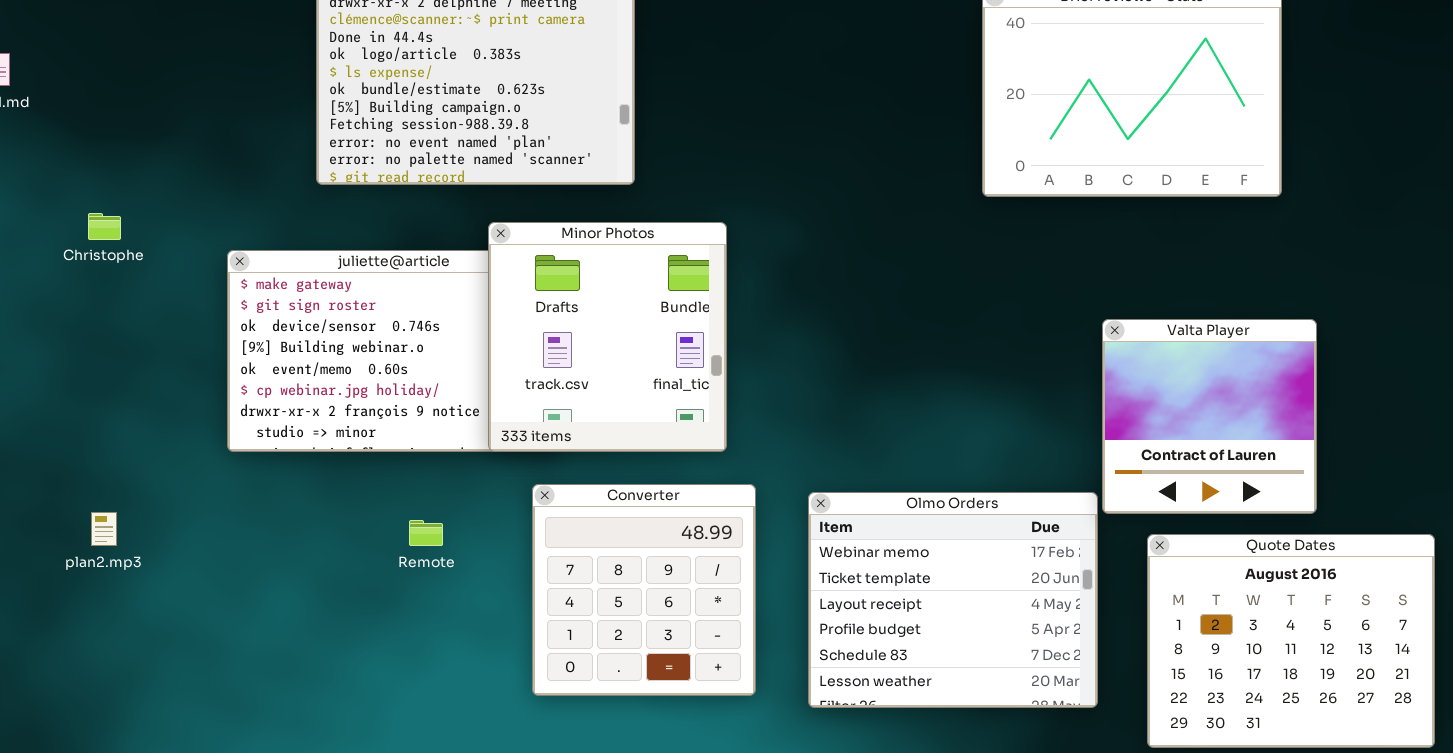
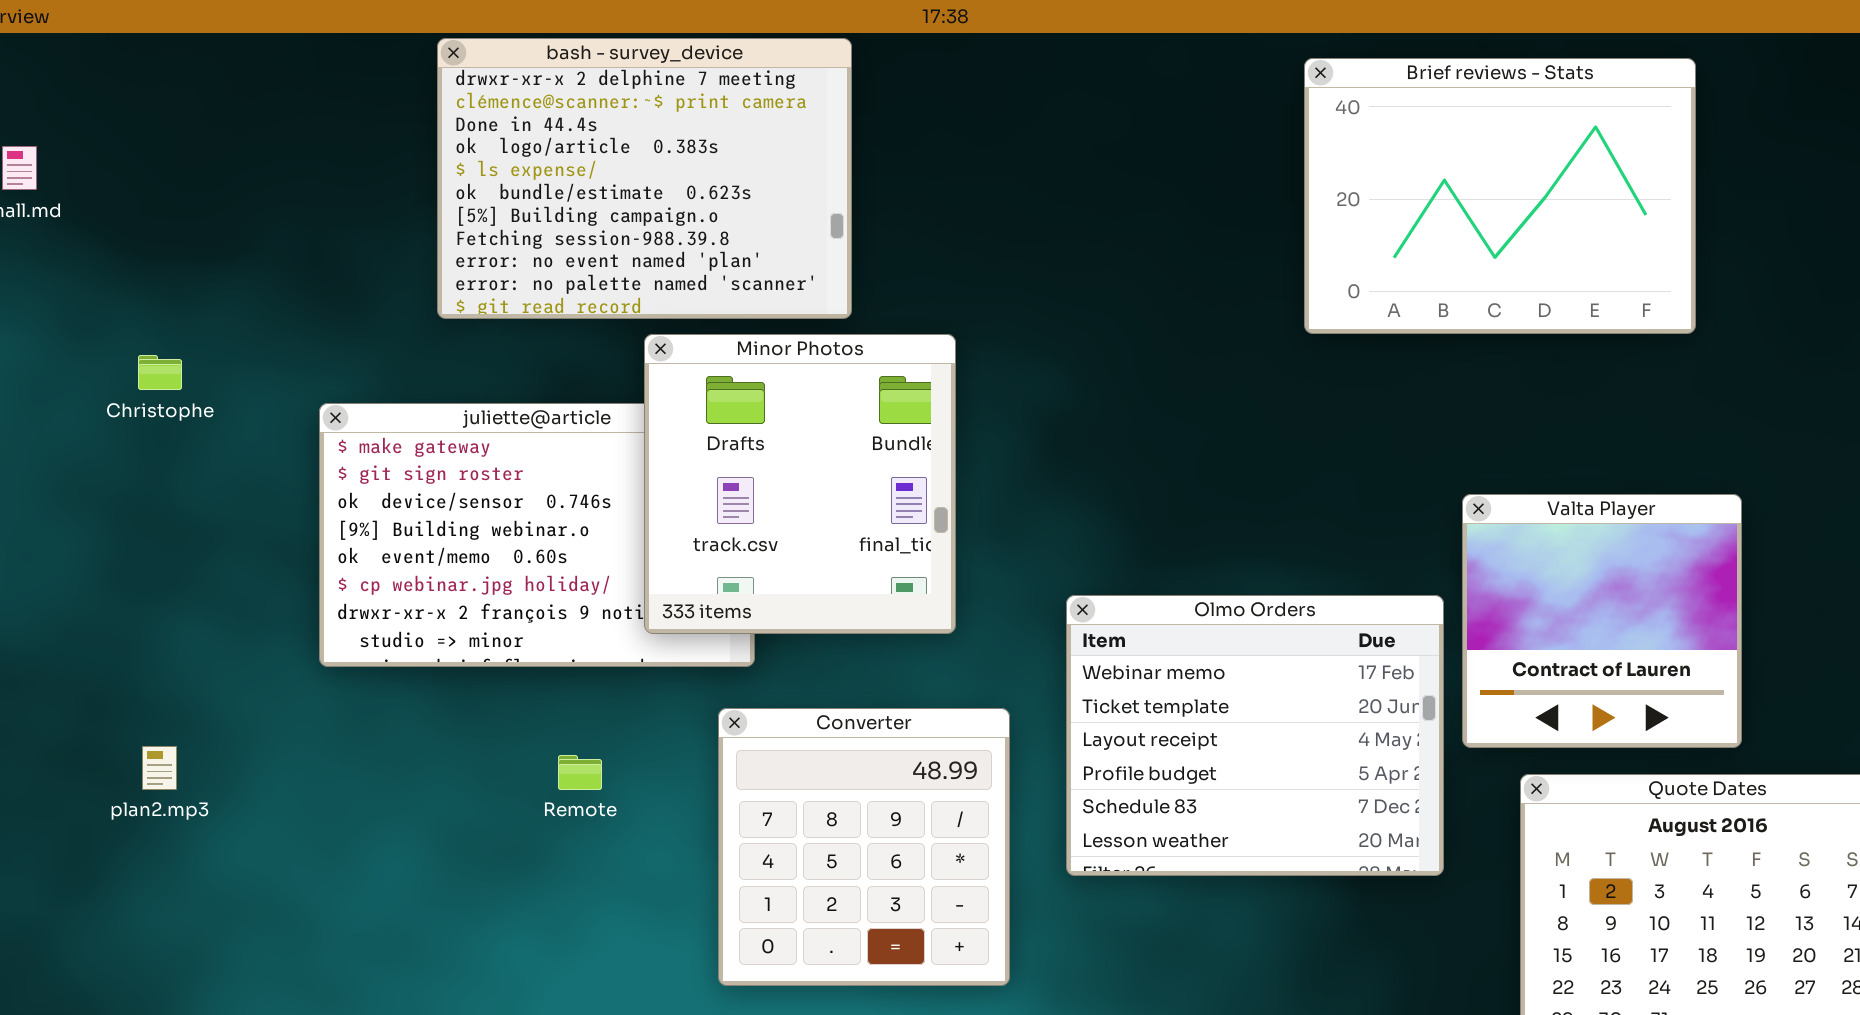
Minor Photos: [488,222,727,452] -> [644,334,956,634], moved
Olmo Orders: [808,492,1098,708] -> [1066,595,1444,876], moved

